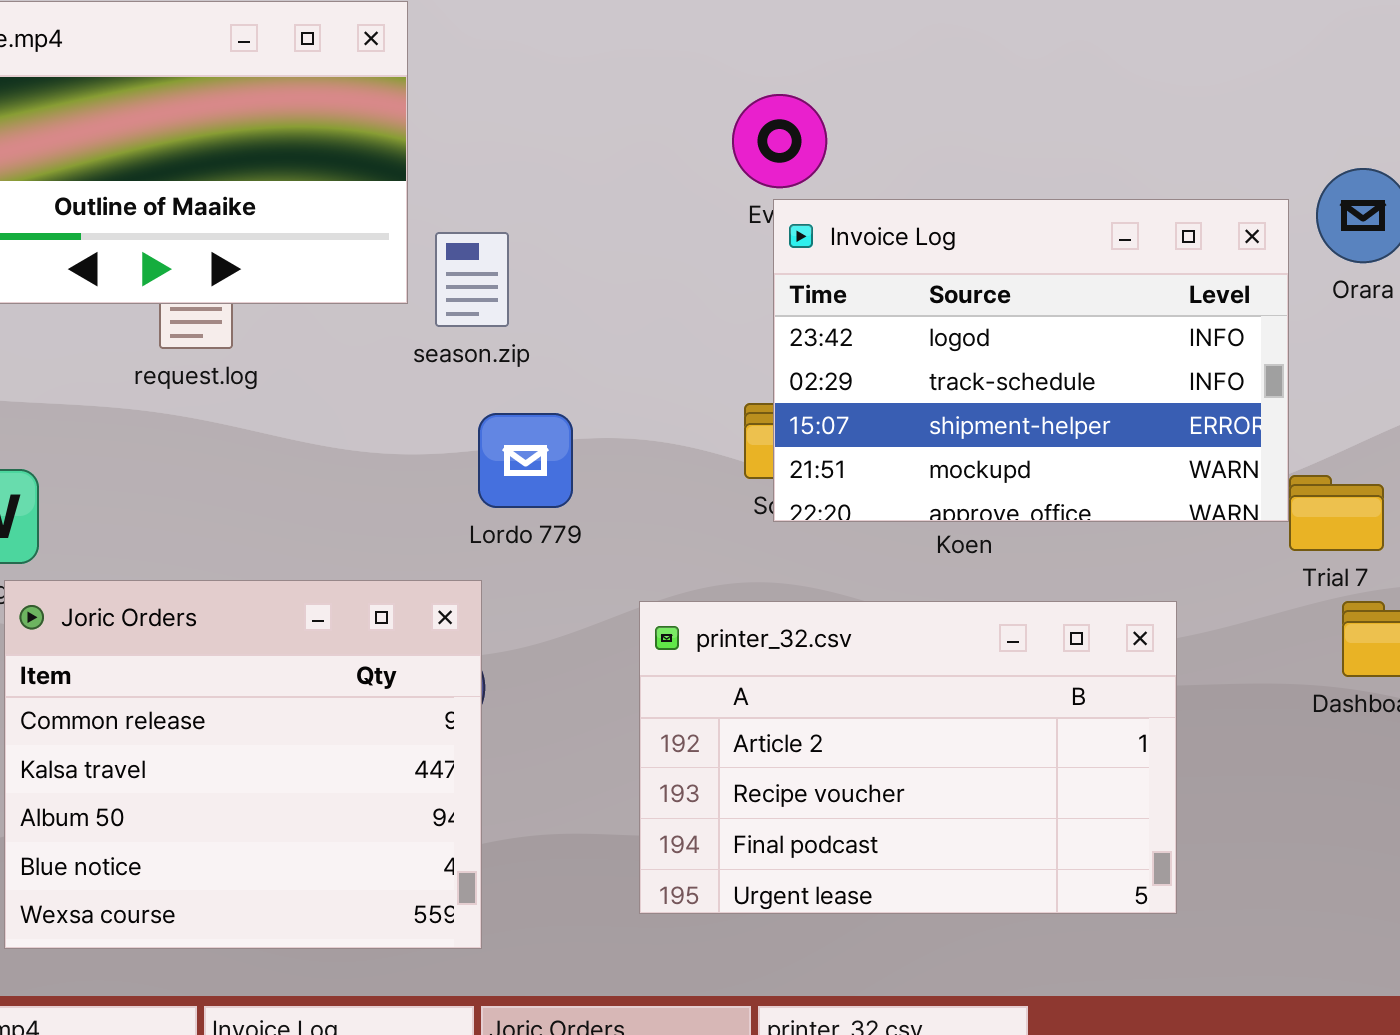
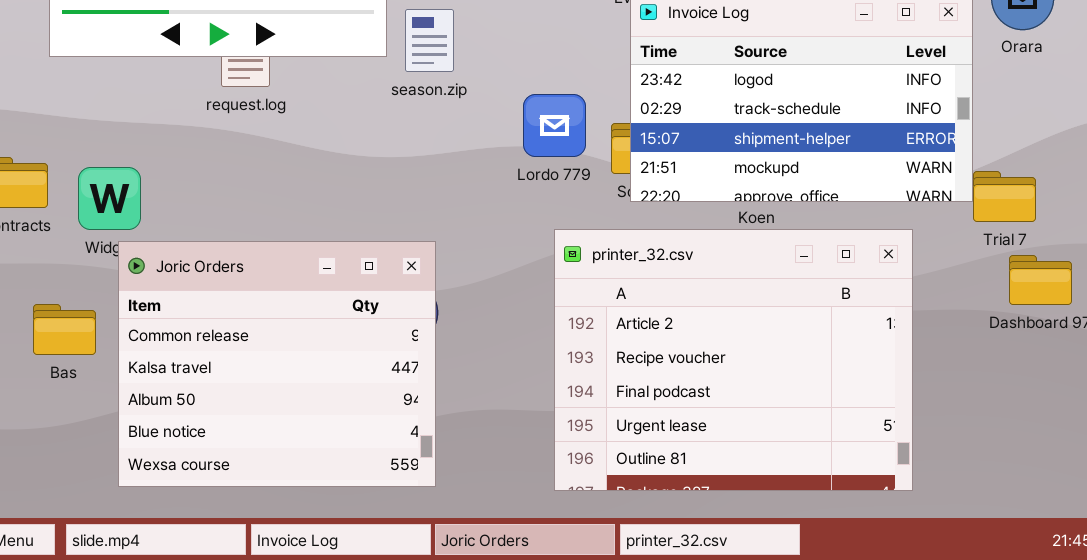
Lordo 779: [478,413,573,508] -> [523,94,586,157], moved
printer_32.csv: [639,601,1177,914] -> [554,229,913,491], moved, resized

